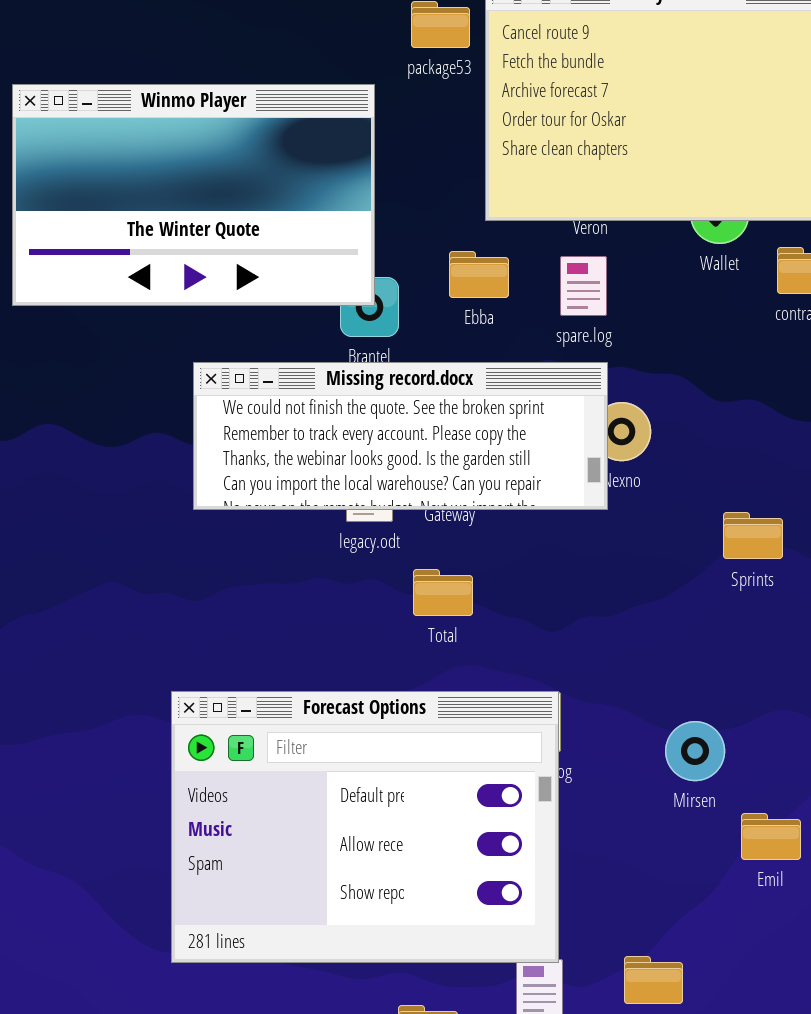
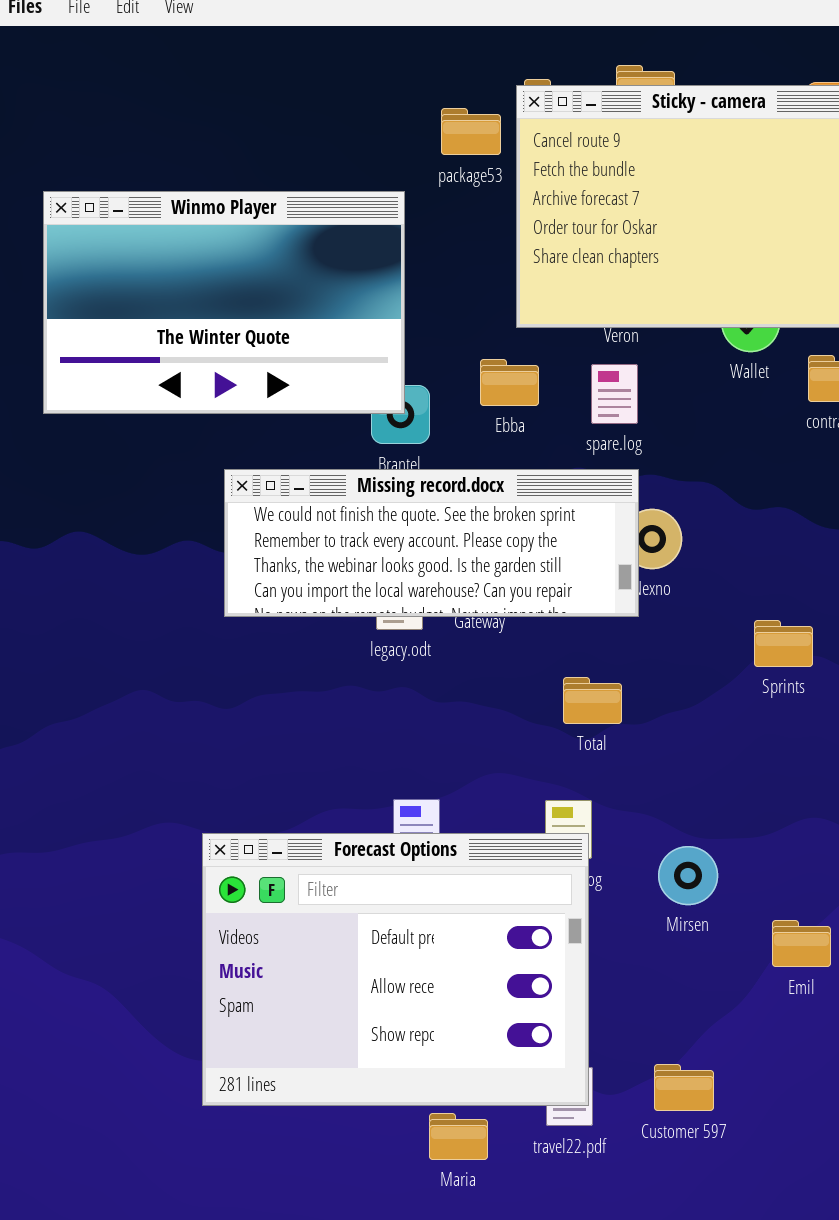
Total: [413,569,473,616] -> [563,677,622,724], moved
Forecast Options: [171,691,559,963] -> [202,833,589,1106], moved
Mirsen: [665,721,725,781] -> [658,846,718,905], moved

